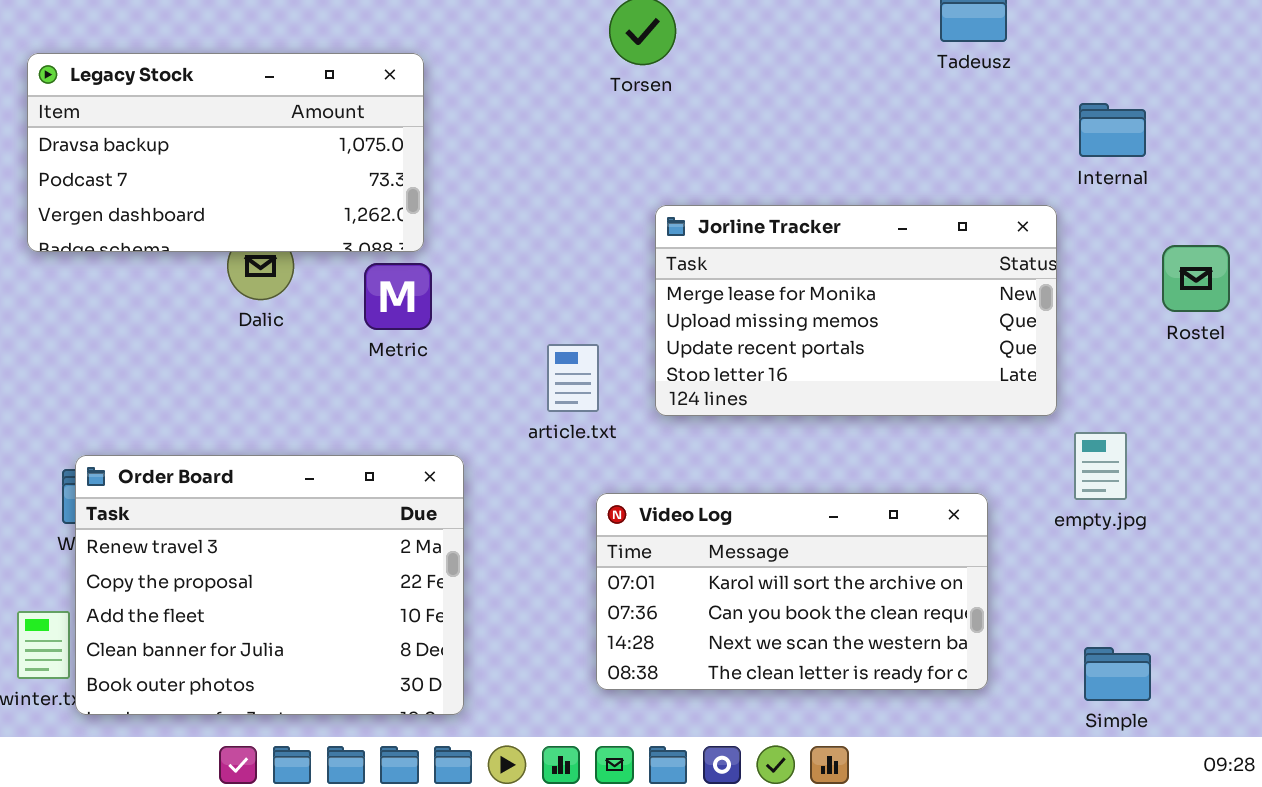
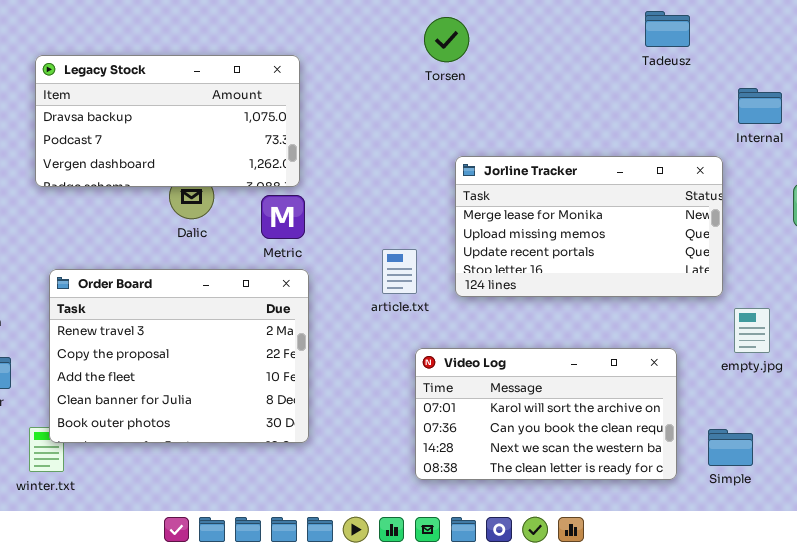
Order Board: [75,455,464,715] -> [49,269,309,443], moved
Simple: [1084,647,1151,701] -> [708,429,753,466], moved

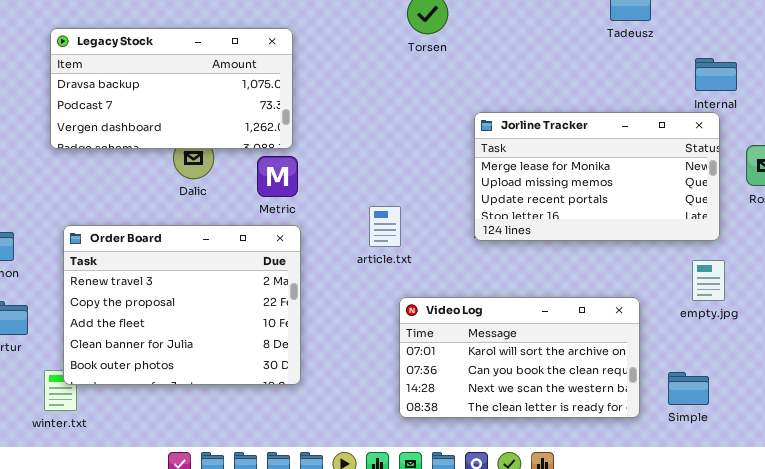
Jorline Tracker: [455,156,723,297] -> [474,112,720,241], moved

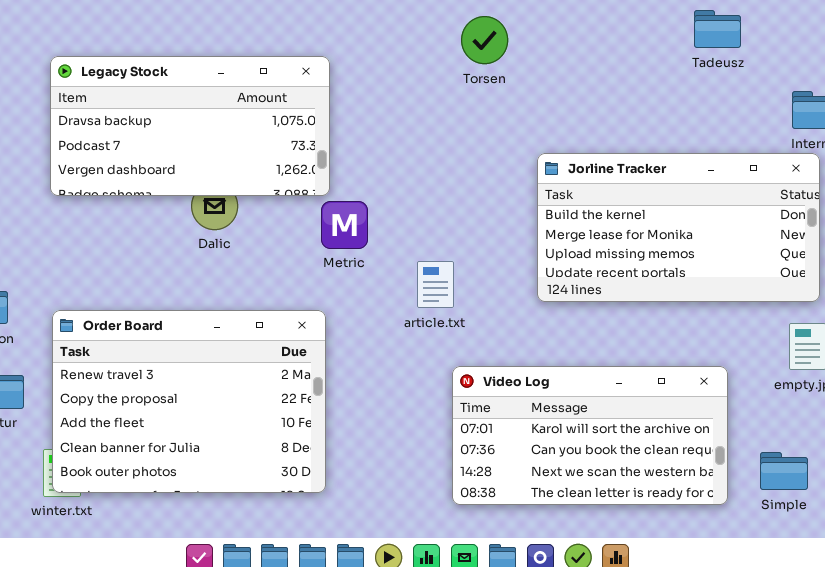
Jorline Tracker: [474,112,720,241] -> [537,153,820,302], scrolled up 1 row
Metric: [257,156,298,197] -> [321,201,368,249], moved
Order Board: [63,225,301,385] -> [52,310,326,493], moved

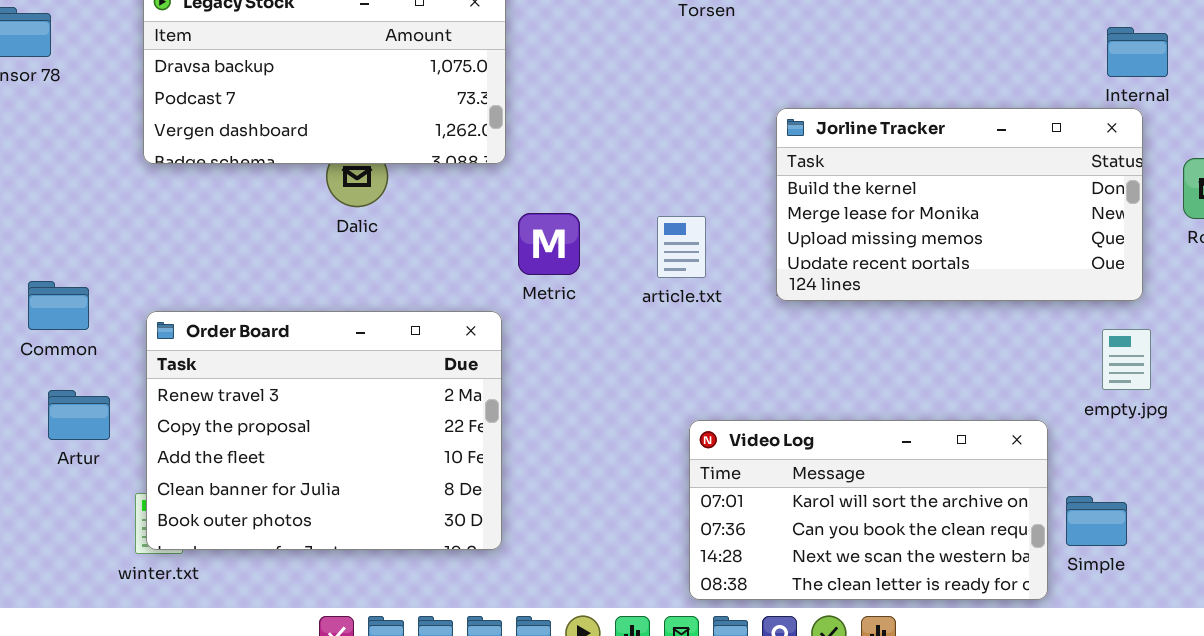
Metric: [321,201,368,249] -> [518,213,580,275], moved
article.txt: [417,261,454,308] -> [657,216,706,278], moved
Video Log: [452,366,728,505] -> [689,420,1048,600], moved

